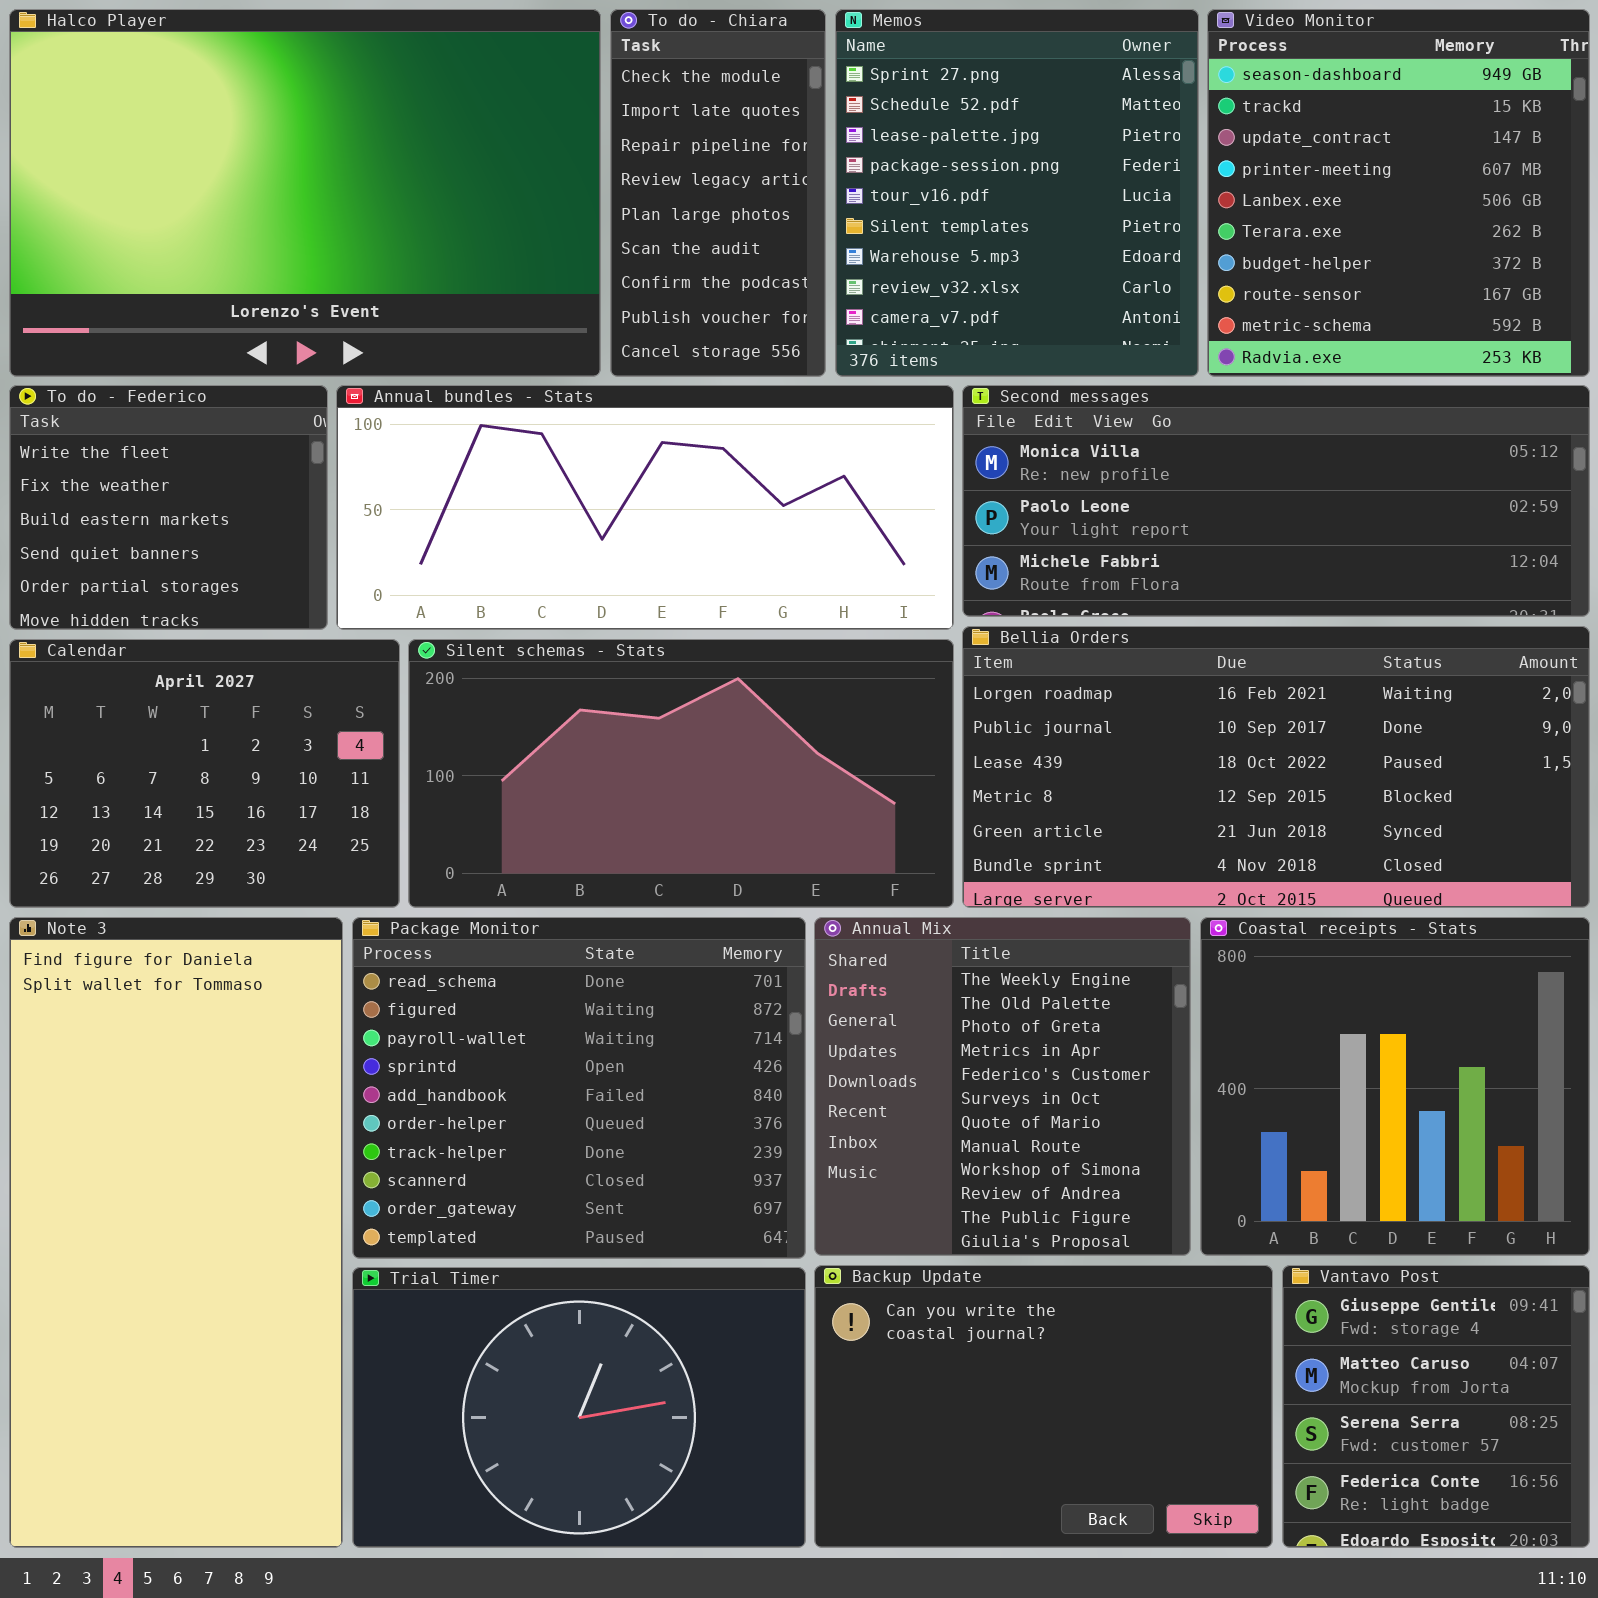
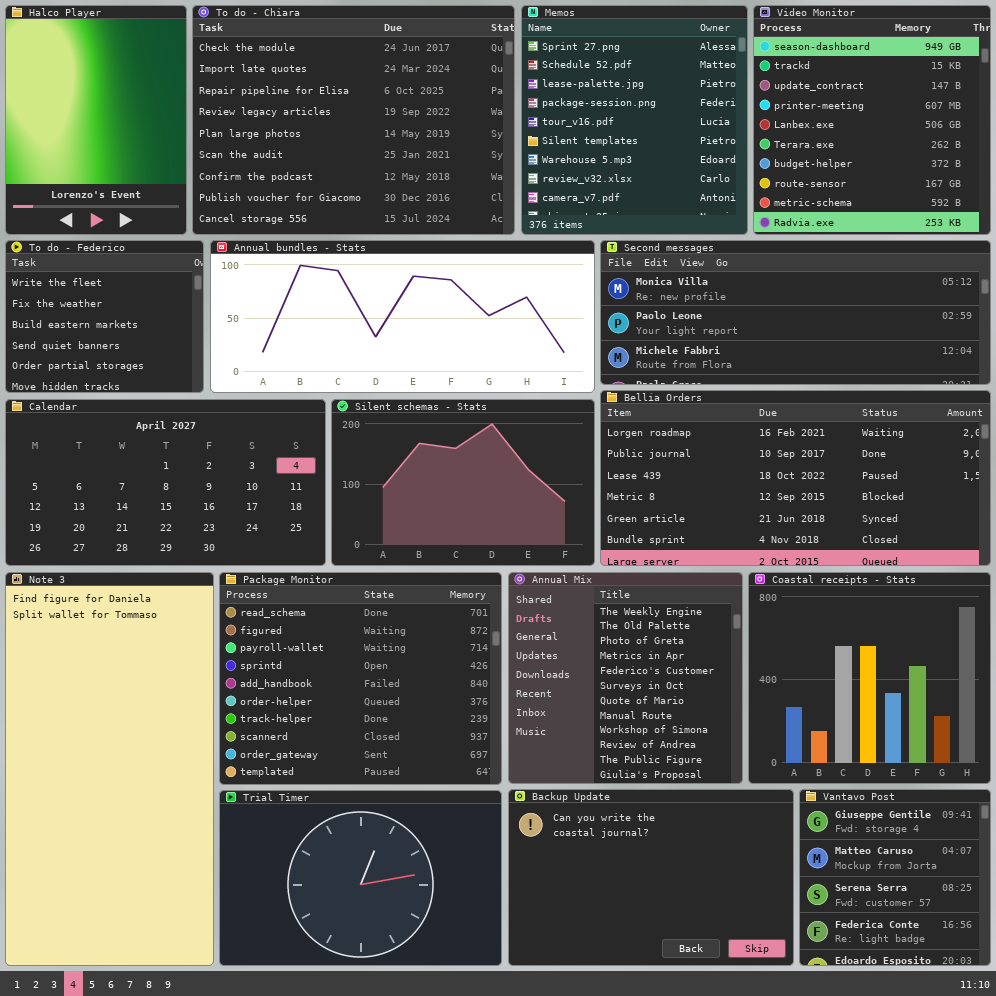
Halco Player: [9,9,601,377] -> [5,5,187,235], resized
To do - Chiara: [610,9,826,377] -> [192,5,515,235], resized
Calendar: [9,639,400,908] -> [5,399,326,566], resized
Silent schemas - Stats: [408,639,954,908] -> [331,399,595,566], resized

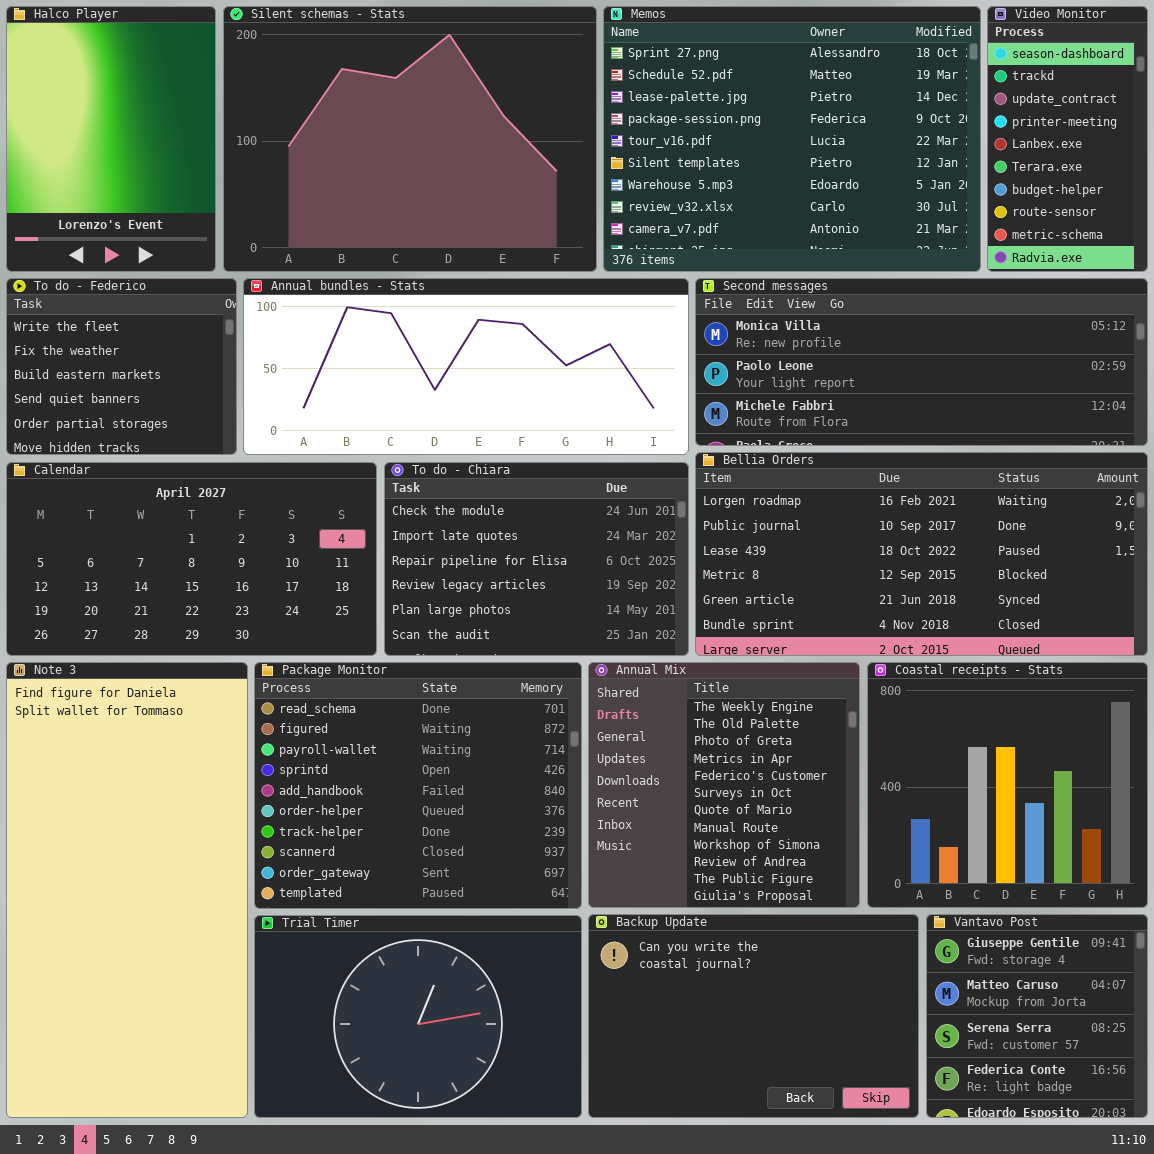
To do - Chiara: [192,5,515,235] -> [384,462,689,656], moved, resized
Memos: [521,5,748,235] -> [603,6,981,272], resized
Video Monitor: [753,5,991,235] -> [987,6,1148,272], resized
Silent schemas - Stats: [331,399,595,566] -> [223,6,597,272], moved, resized

